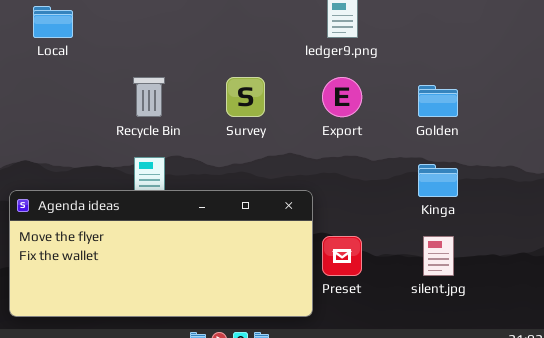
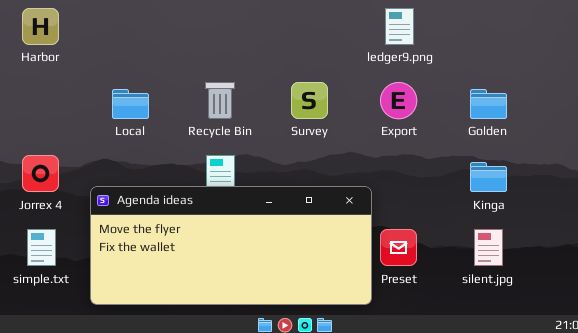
Local: [33,6,73,38] -> [112,89,149,119], moved

